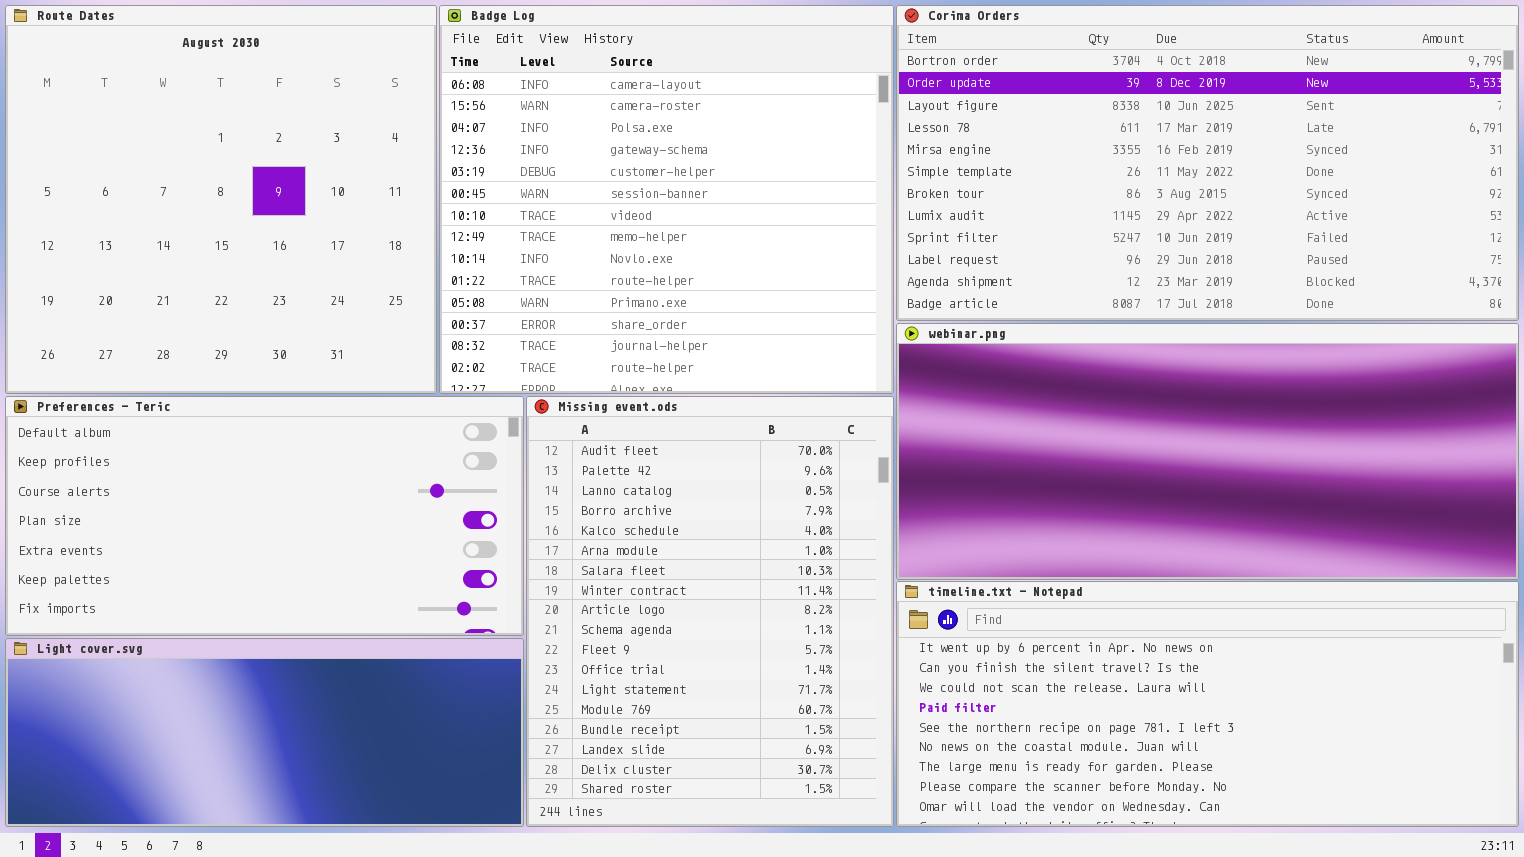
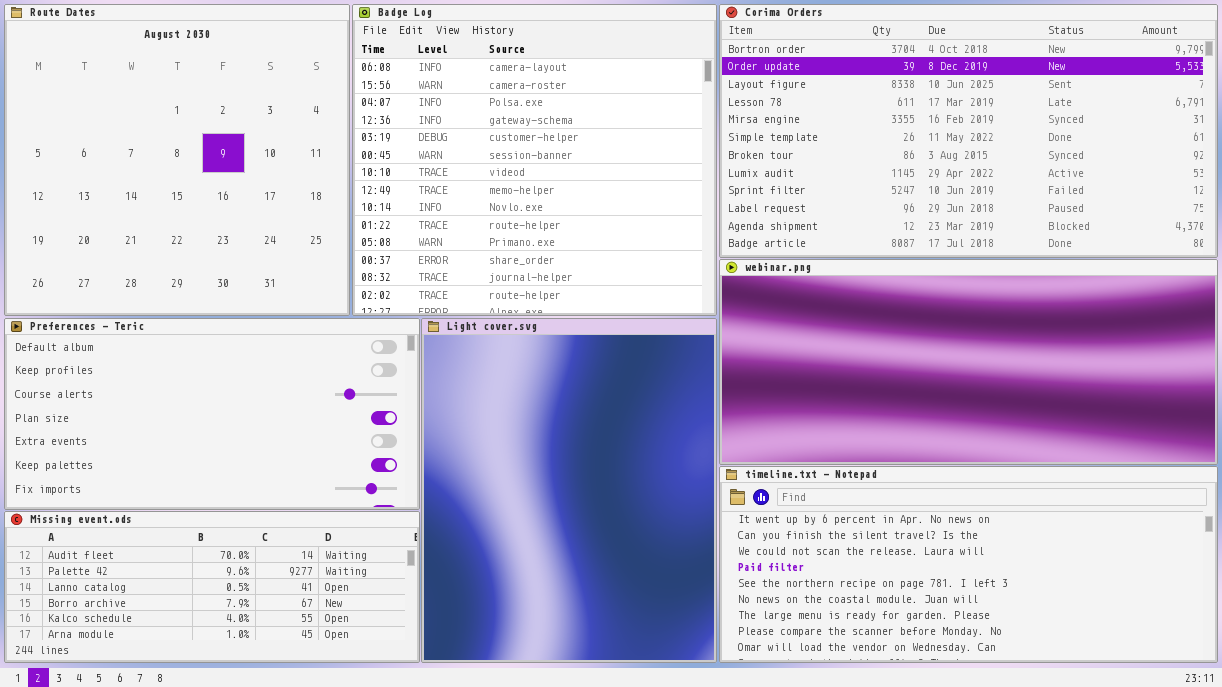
Missing event.ods: [526,396,894,827] -> [4,511,420,663], moved, resized
Light cover.svg: [5,638,524,827] -> [421,318,717,663], moved, resized

